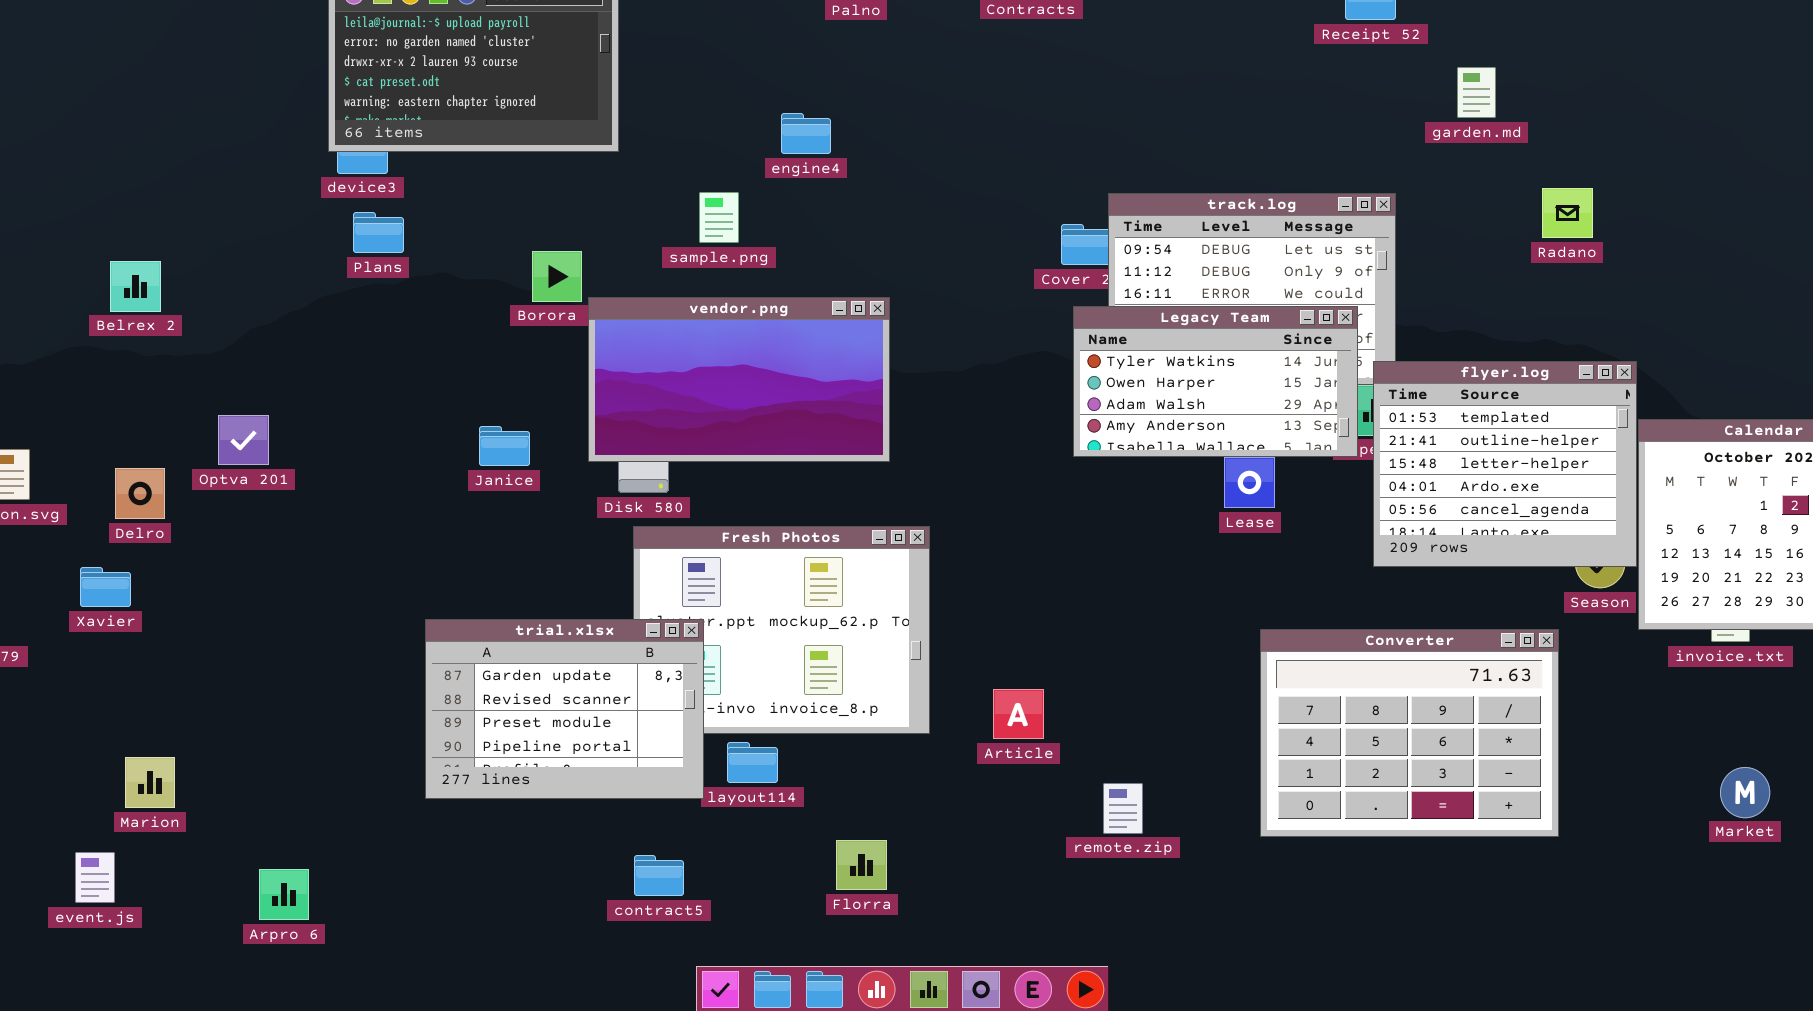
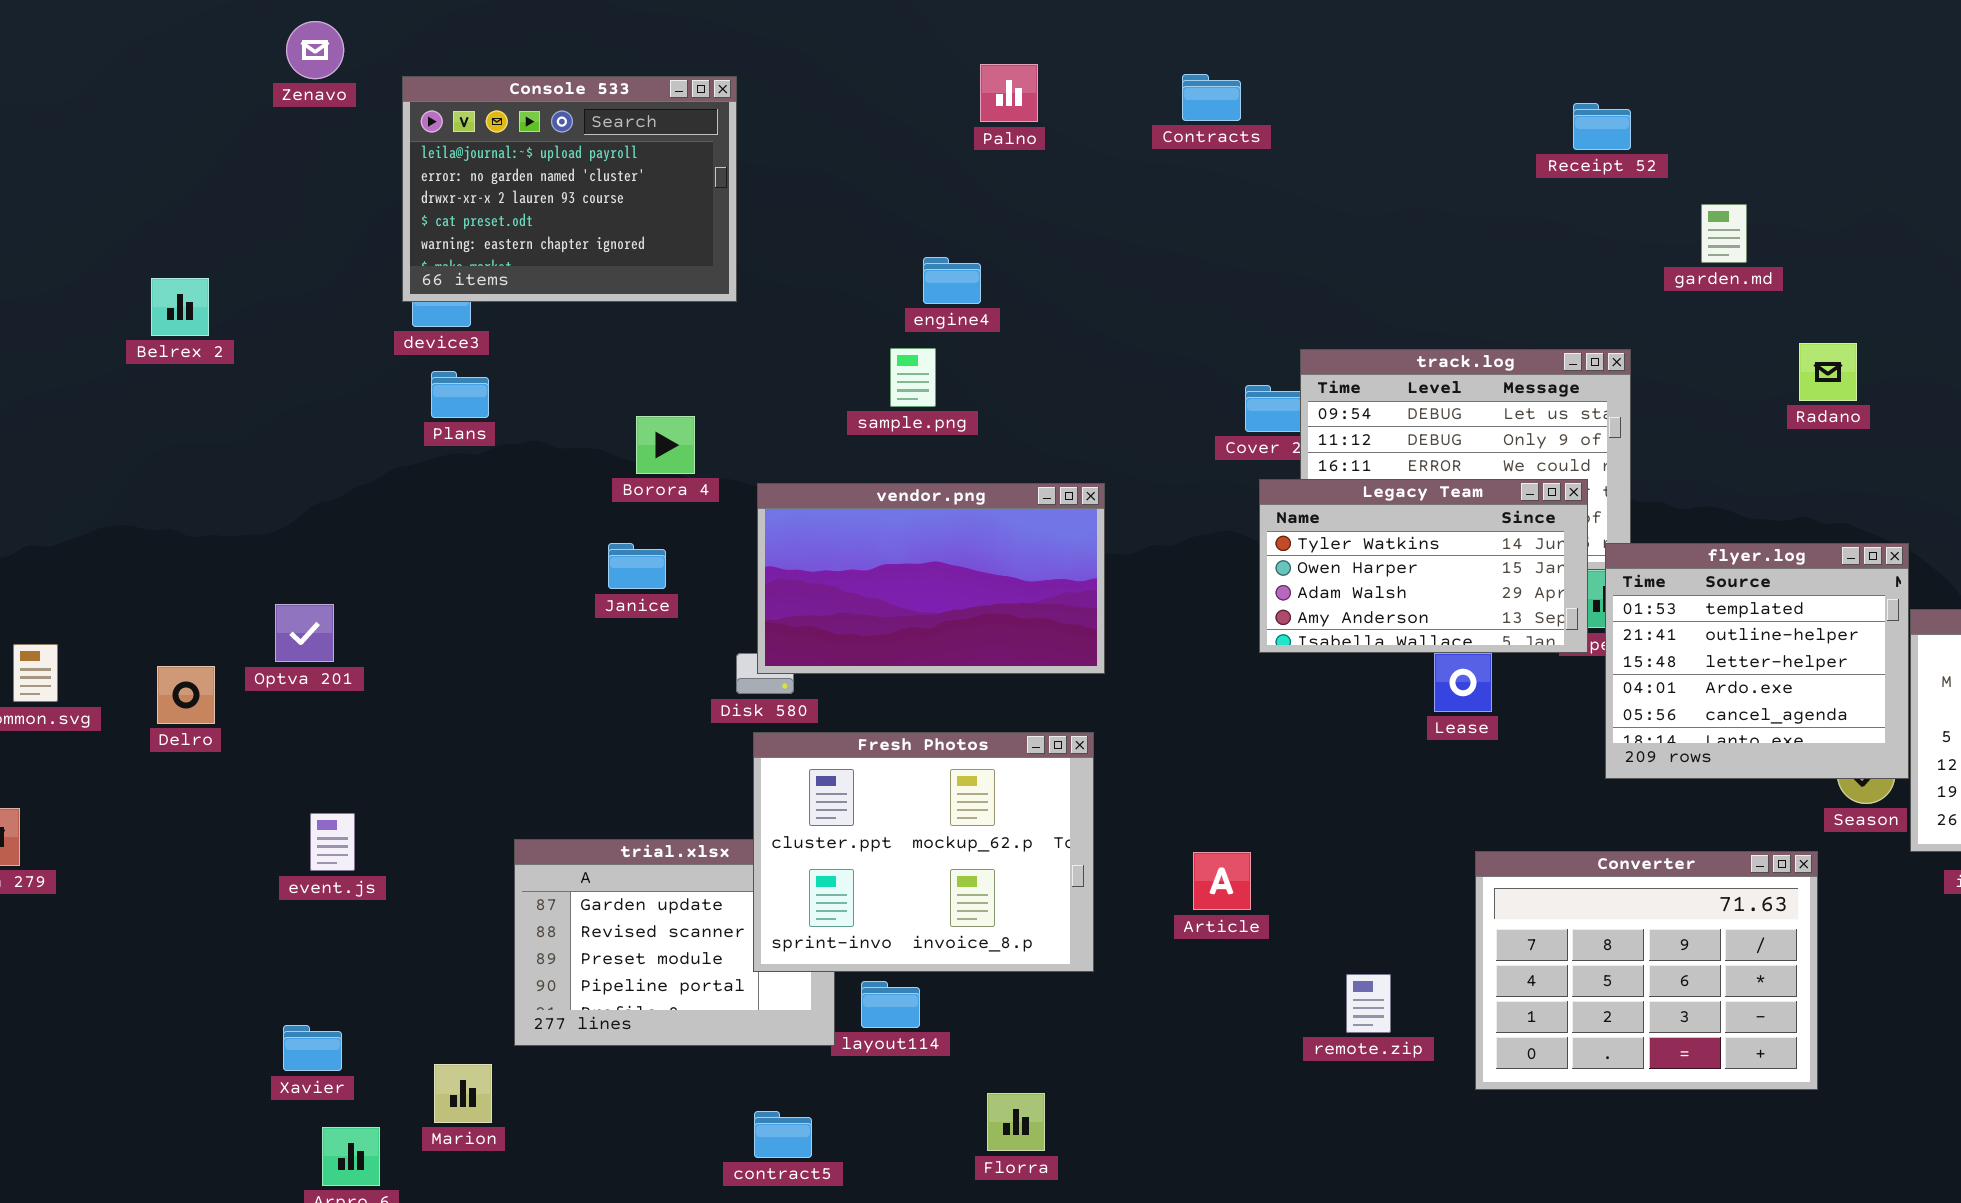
sample.png: [699,192,739,243] -> [890,348,936,407], moved
Belrex 2: [110,261,161,312] -> [151,278,209,336], moved
vendor.png: [588,297,890,462] -> [757,483,1105,674], moved
Janice: [479,426,530,466] -> [608,543,666,589], moved
Fresh Photos: [633,526,930,734] -> [753,732,1094,972], raised
Xavier: [80,567,131,607] -> [283,1025,342,1071], moved
Article: [993,689,1044,739] -> [1193,852,1251,910], moved
Marion: [125,757,175,808] -> [434,1064,492,1123], moved
remote.zip: [1103,783,1143,834] -> [1346,974,1391,1033], moved
event.js: [75,852,115,903] -> [310,813,355,871], moved

